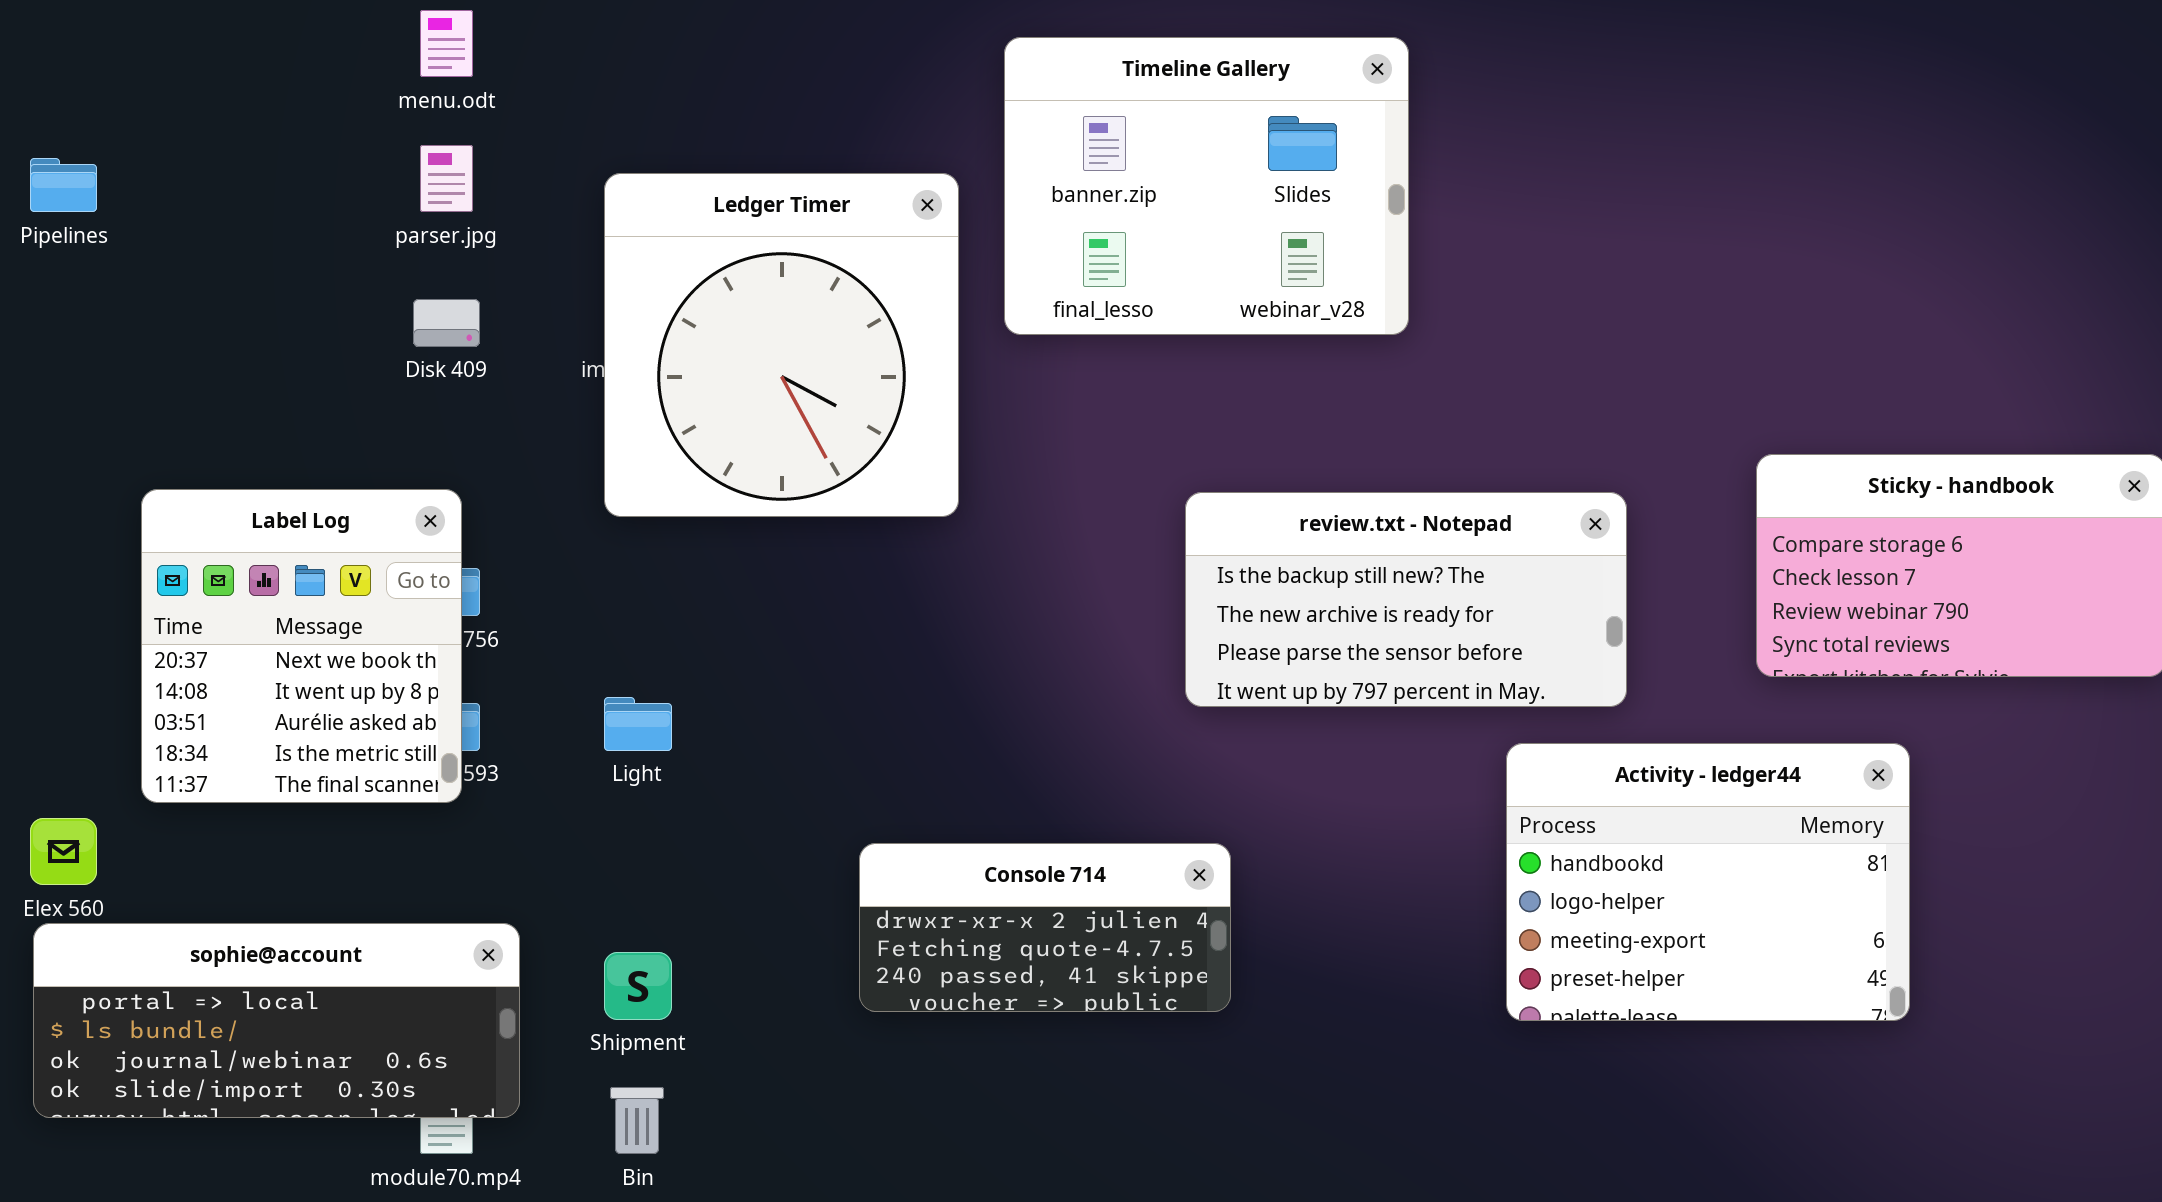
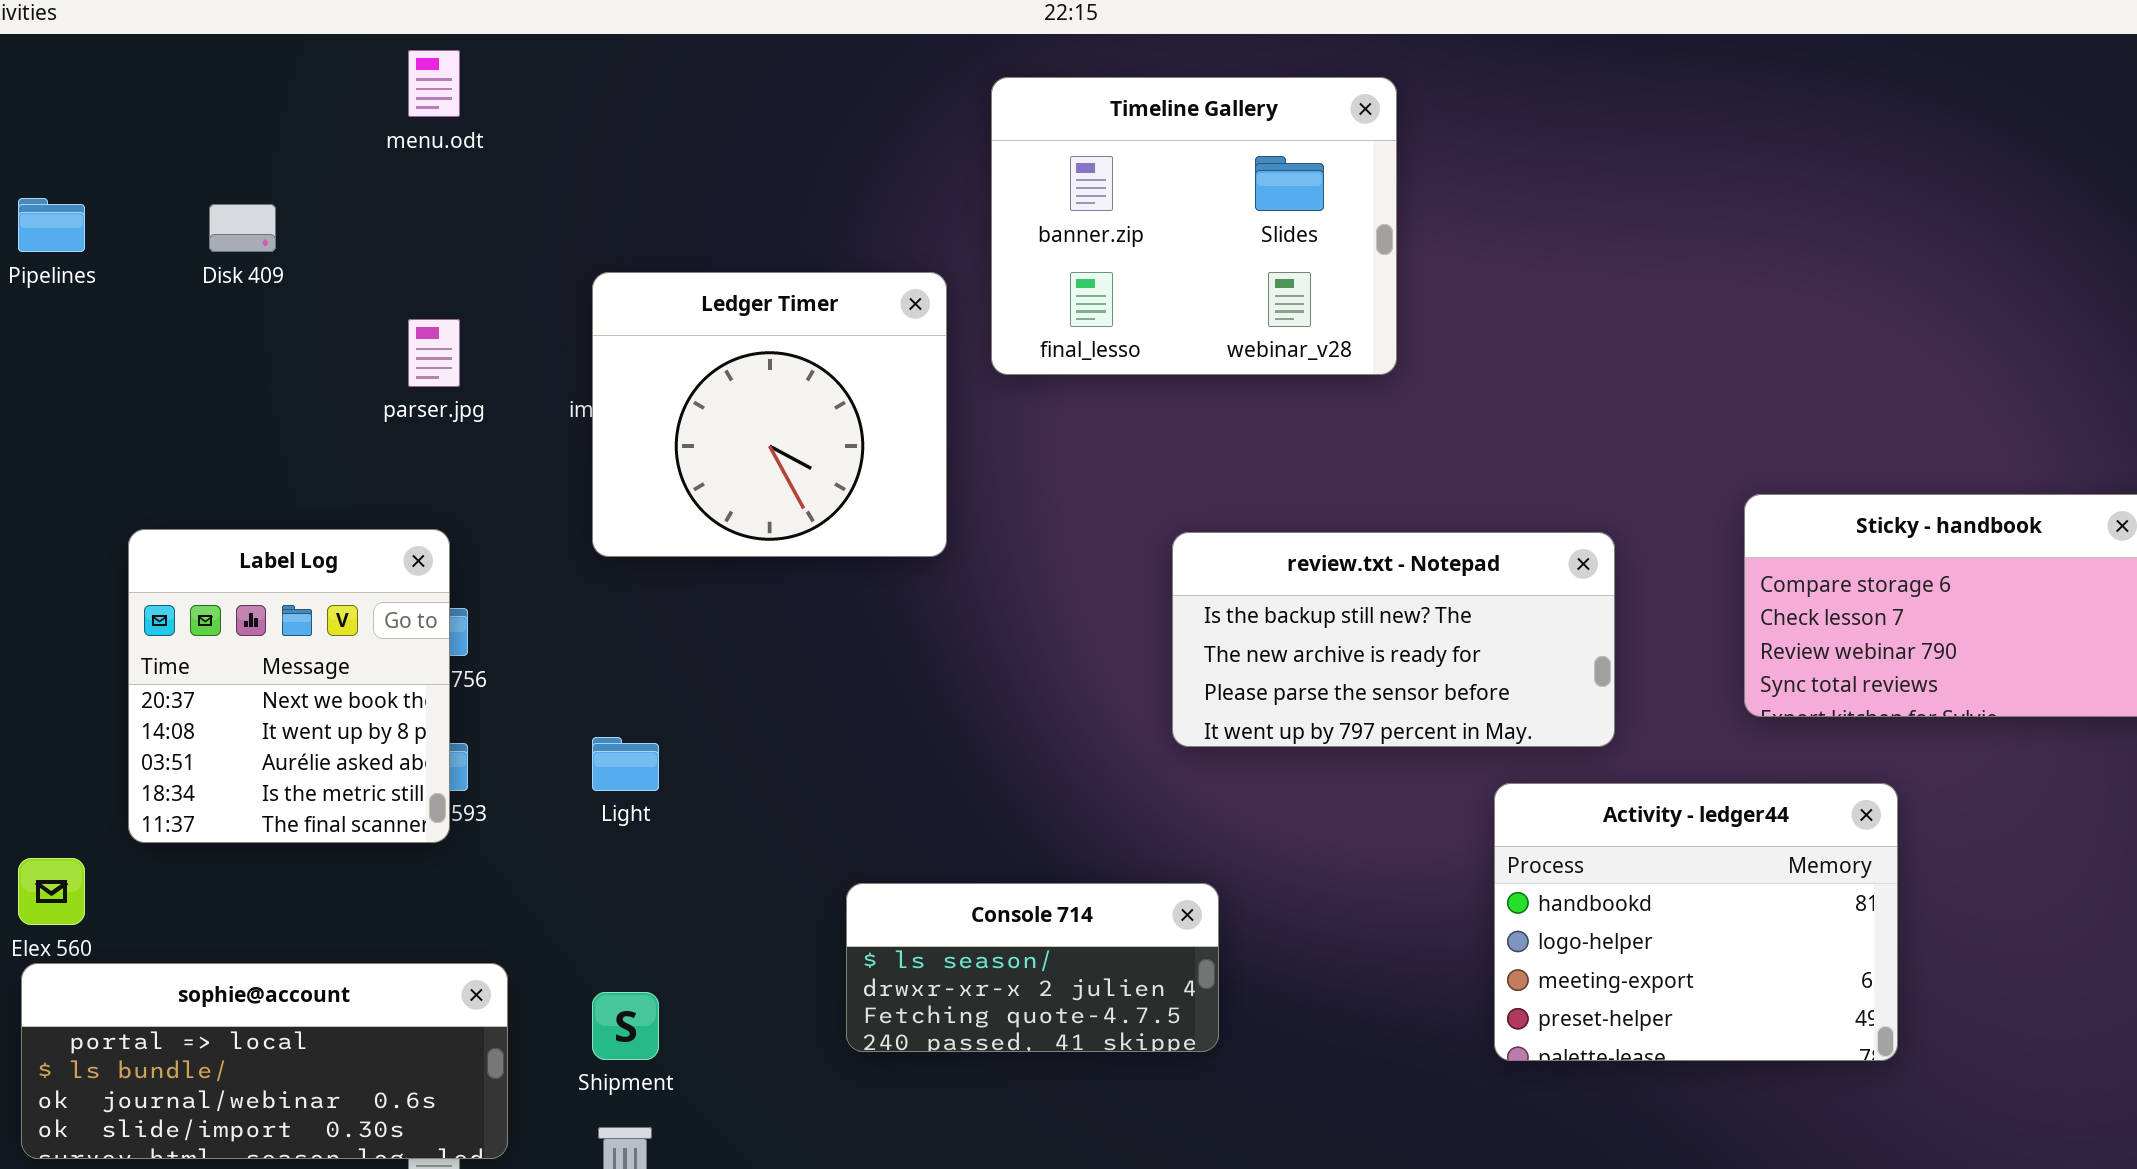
parser.jpg: [420,145,473,212] -> [408,319,460,387], moved
Ledger Timer: [604,173,959,517] -> [592,272,947,557], resized
Disk 409: [413,299,480,347] -> [209,204,276,252], moved
Console 714: [859,843,1231,1012] -> [846,883,1219,1052], scrolled up 1 row

